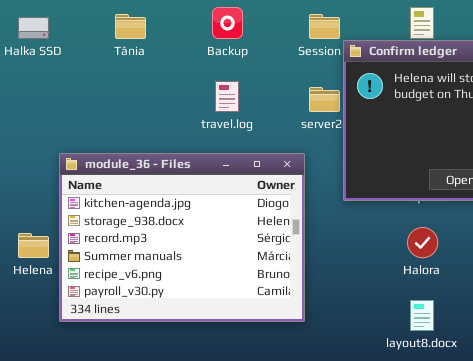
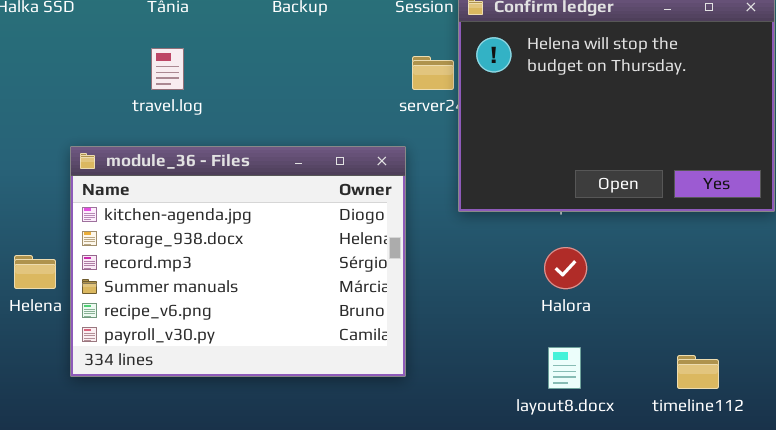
travel.log: [215,81,239,112] -> [151,48,184,90], moved

